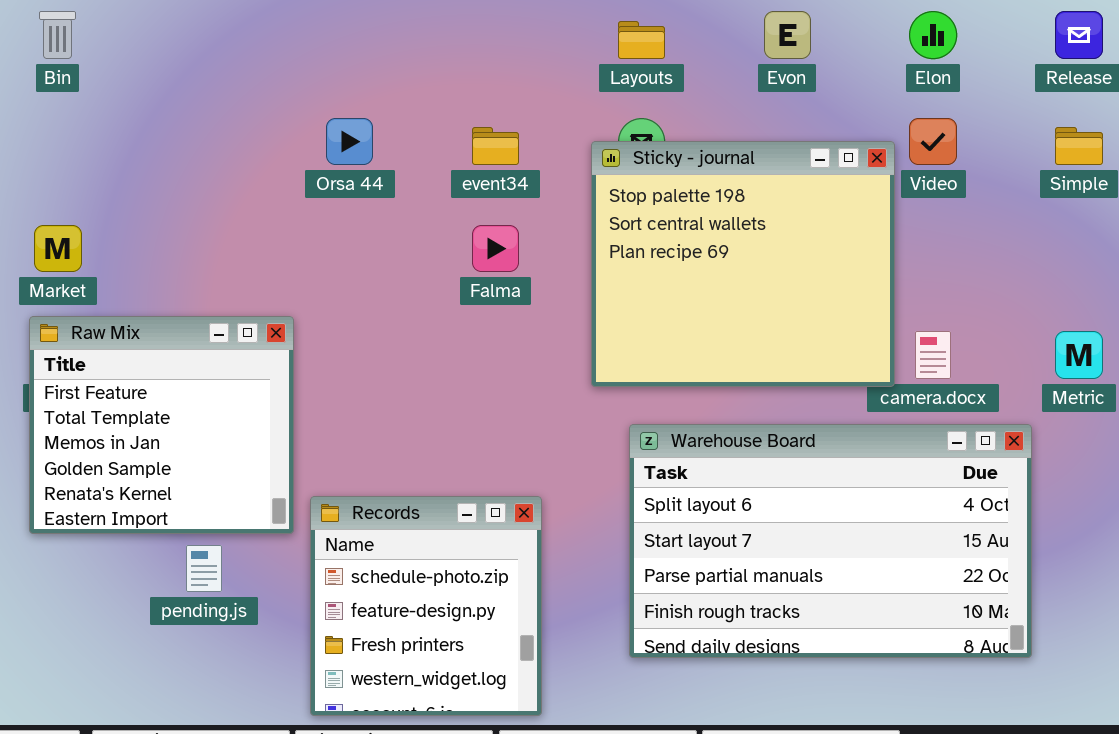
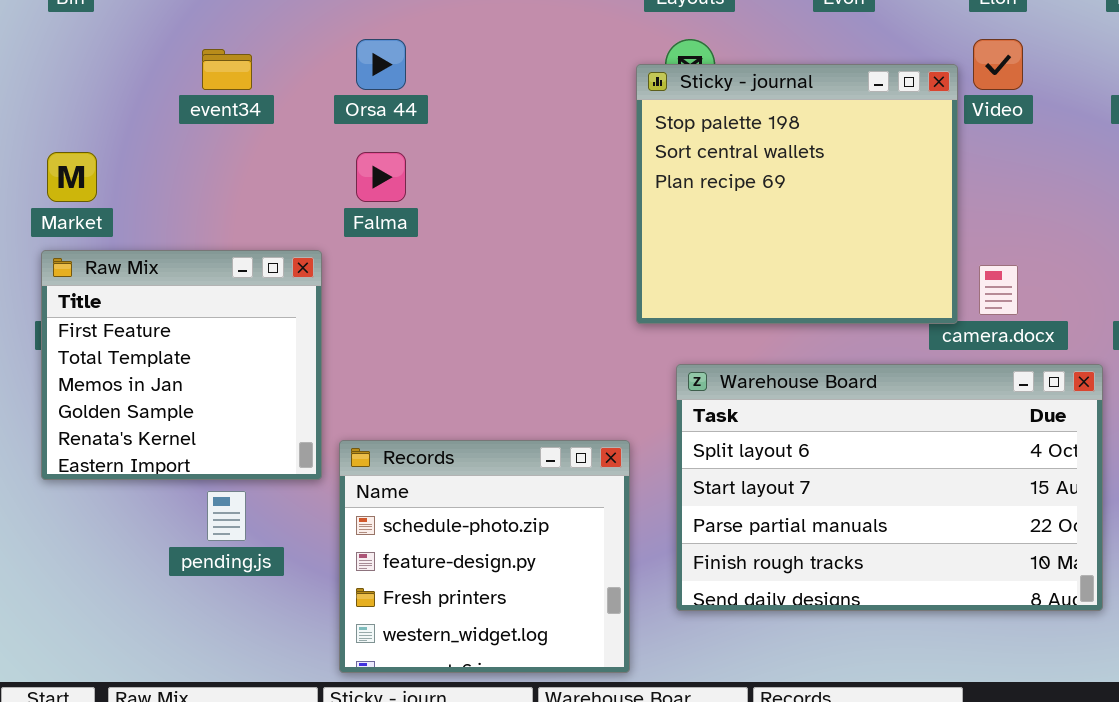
event34: [472,127,519,165] -> [202,49,252,90], moved
Falma: [472,225,519,272] -> [356,152,406,202], moved
Records: [310,496,542,716] -> [339,440,630,673], resized

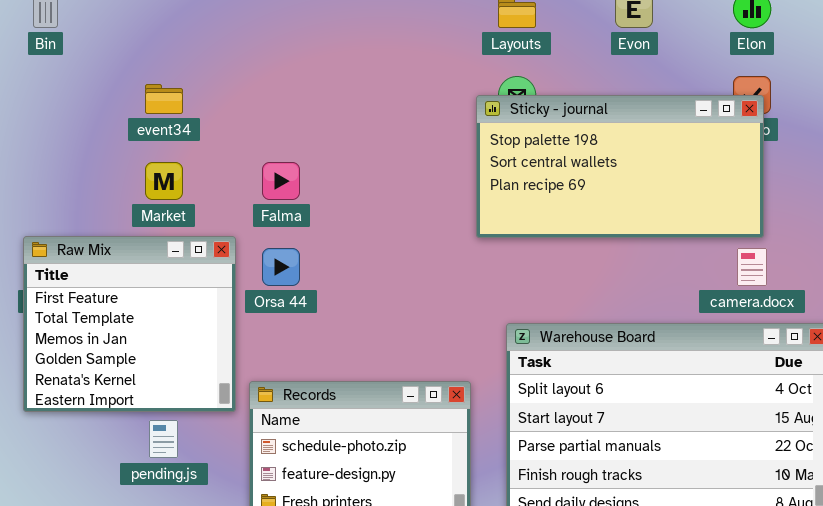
Orsa 44: [356,39,406,90] -> [262,248,300,286], moved
Sticky - journal: [636,64,958,324] -> [476,95,764,238], resized
Market: [47,152,97,202] -> [145,162,183,200], moved

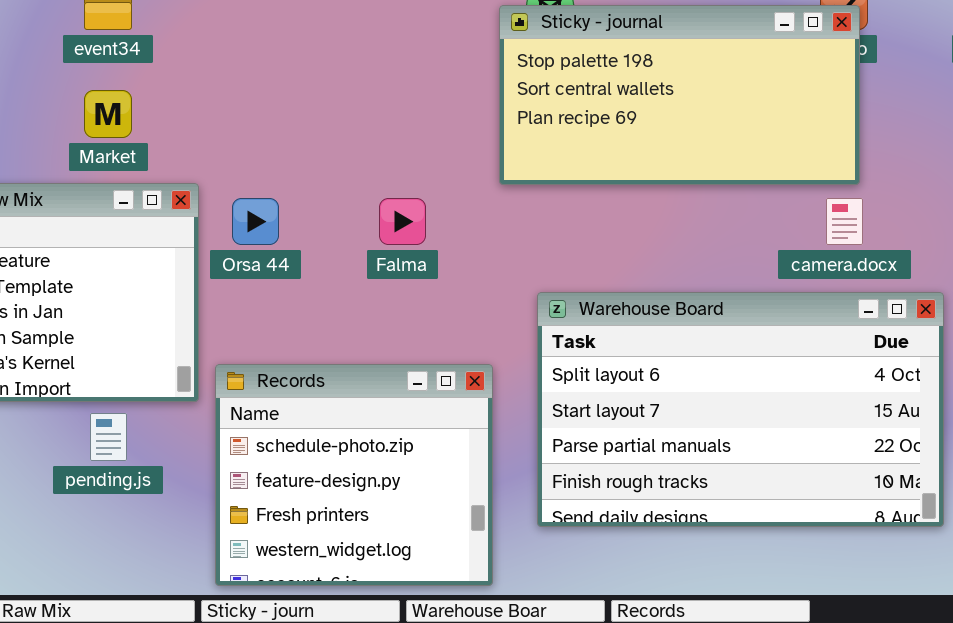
Falma: [262,162,300,200] -> [379,198,426,245], moved

